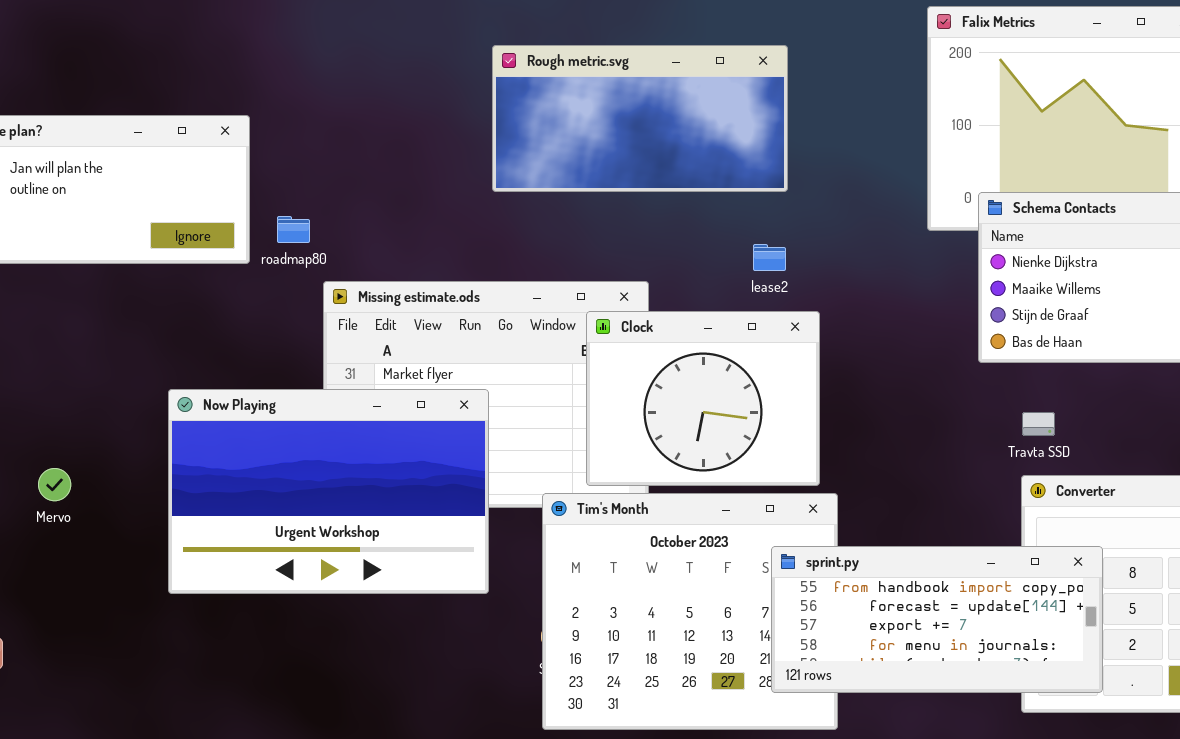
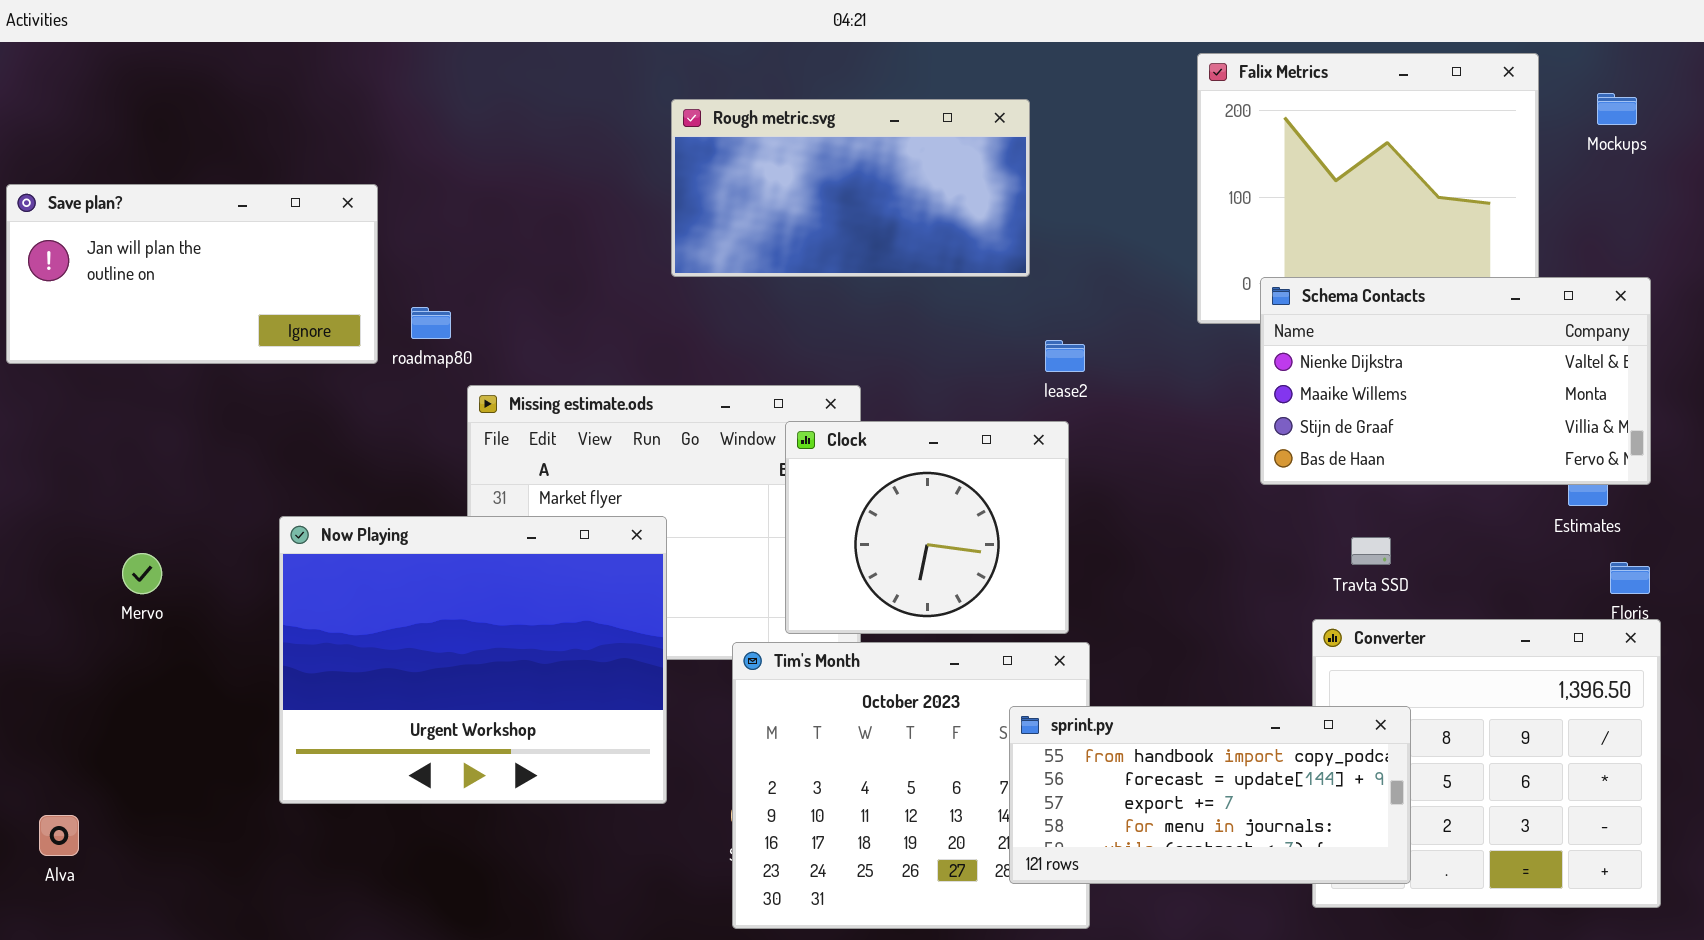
lease2: [753,244,786,271] -> [1045,340,1085,372], moved
Now Playing: [168,389,489,594] -> [279,516,667,804], resized
Travta SSD: [1022,412,1055,436] -> [1351,537,1391,565], moved
Mervo: [38,468,71,501] -> [122,553,162,594], moved

